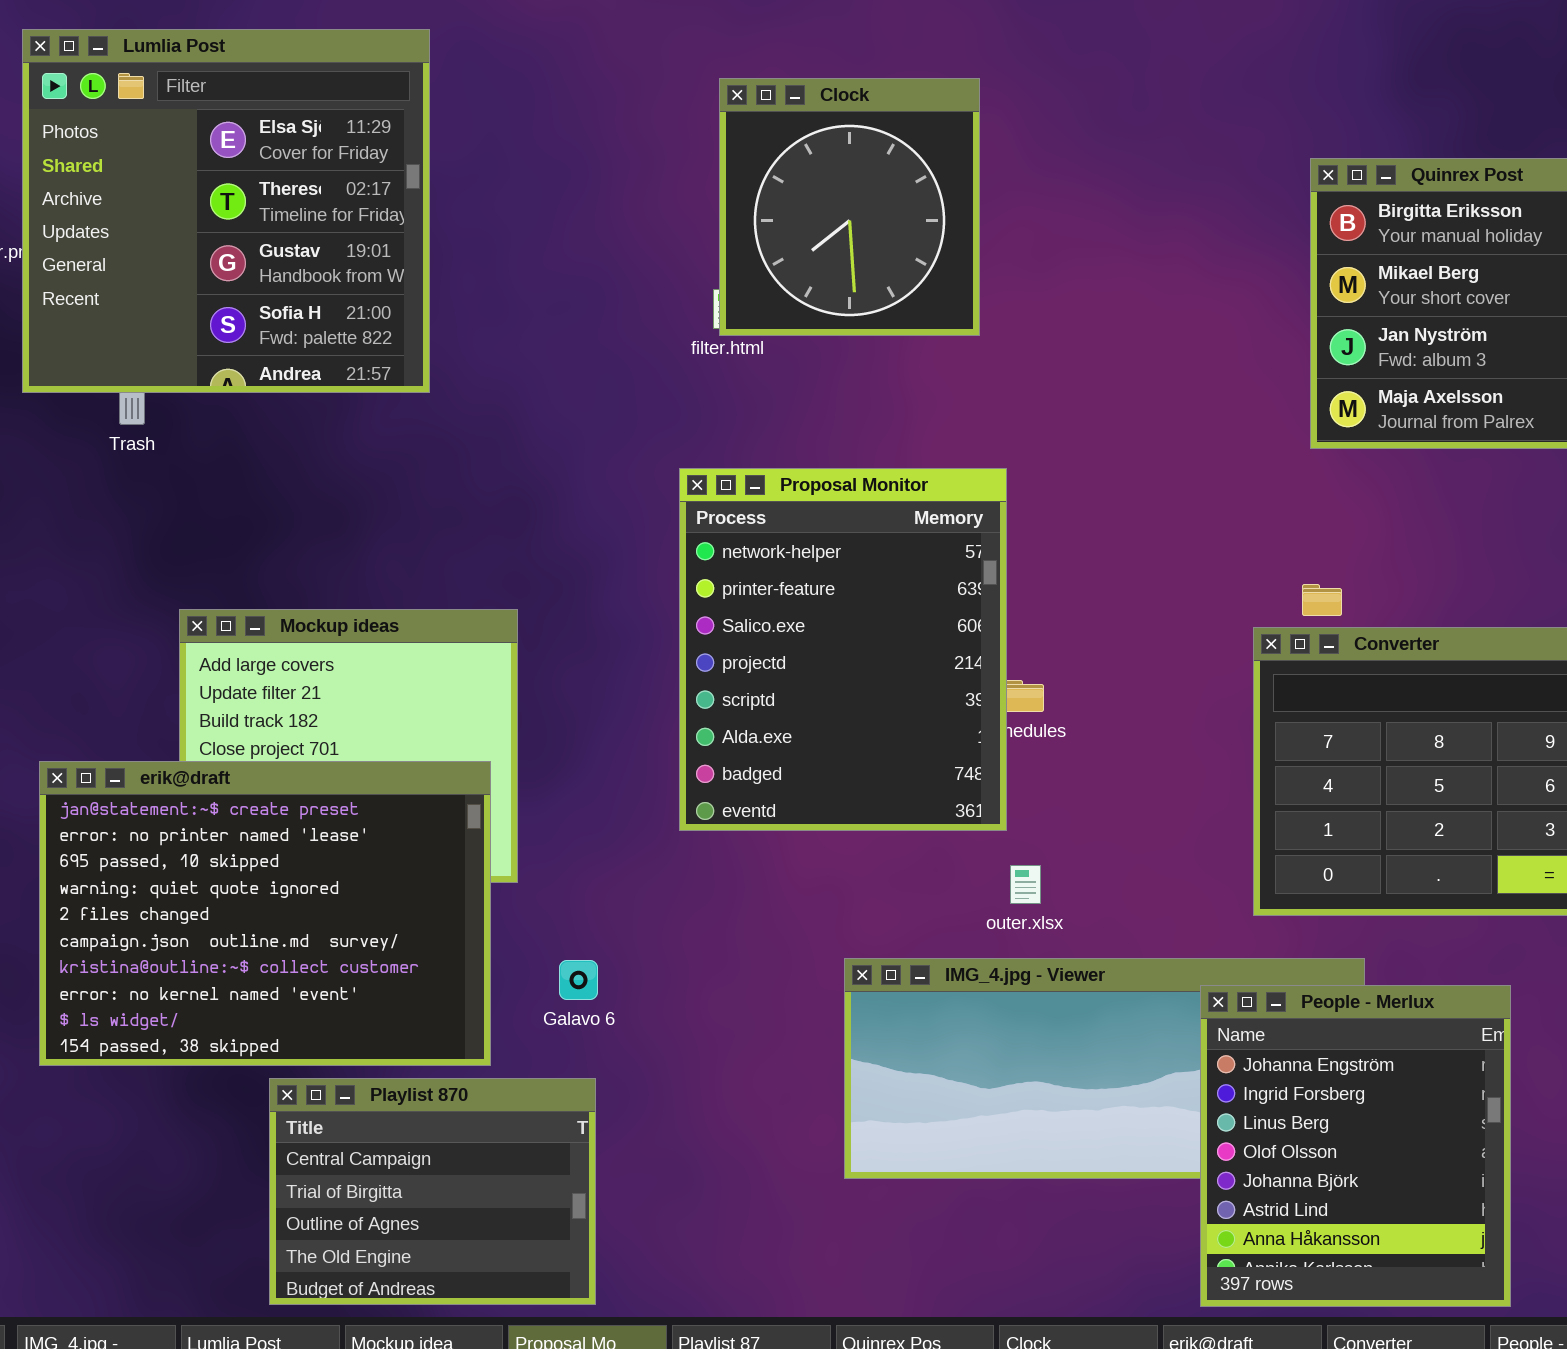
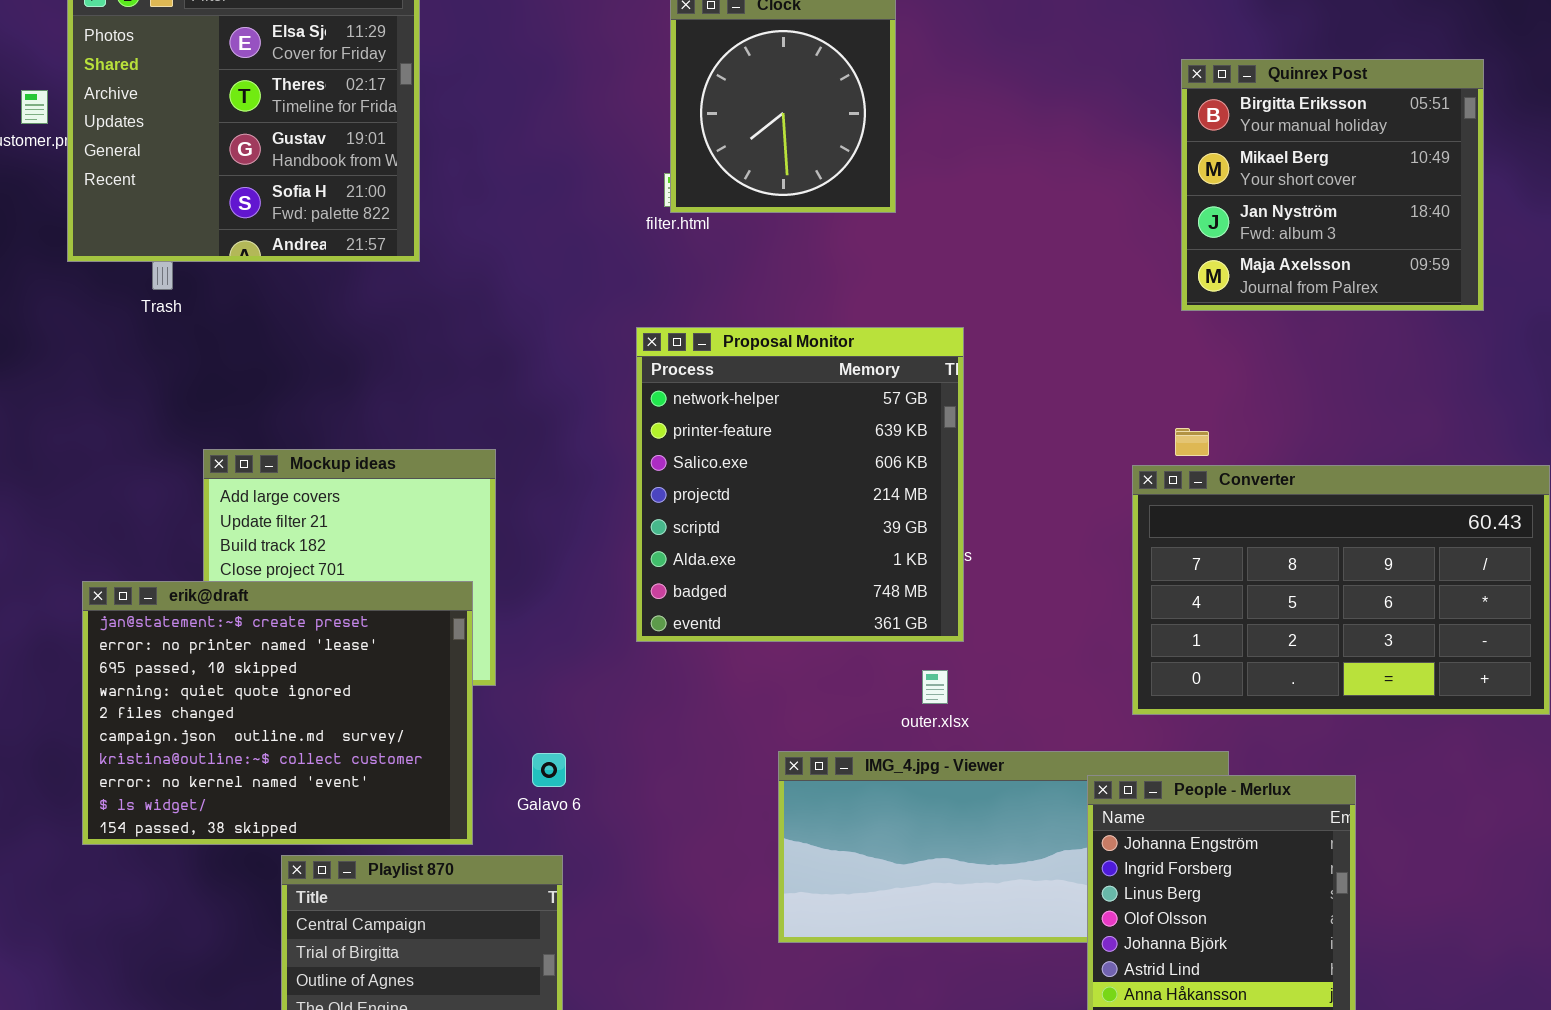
Proposal Monitor: [679,468,1007,831] -> [636,327,964,642], resized

